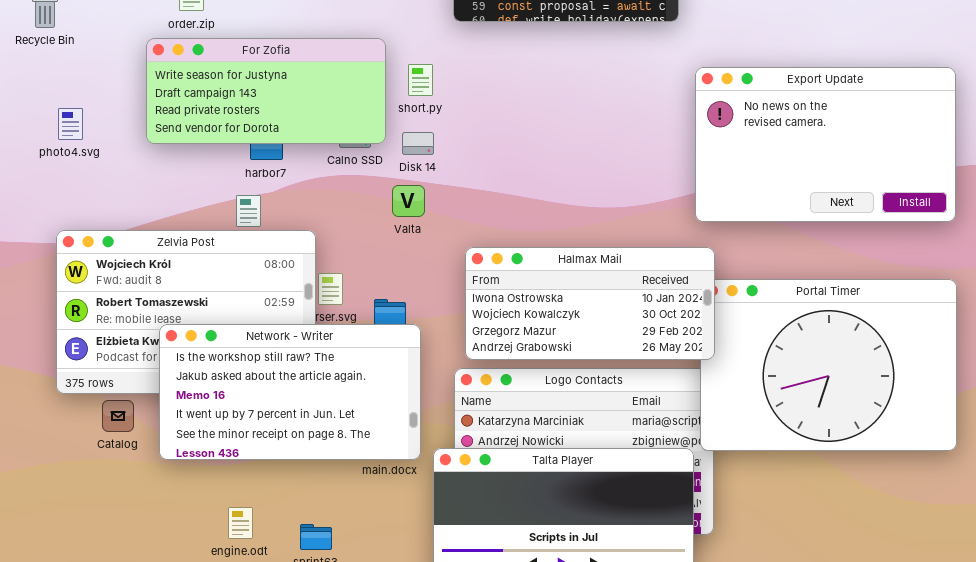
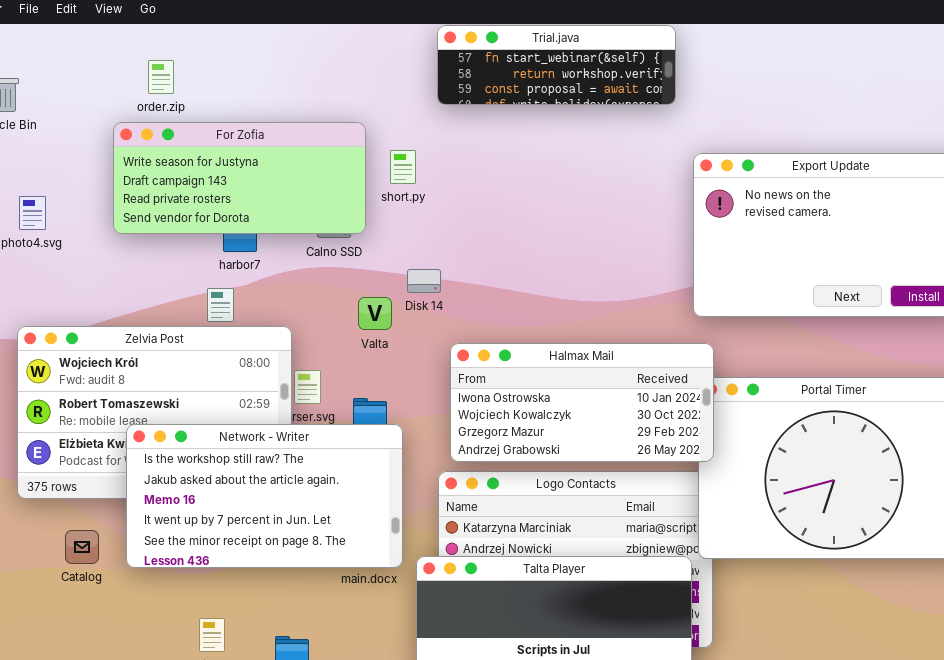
Disk 14: [402,132,434,155] -> [407,269,441,293], moved
Valta: [392,185,425,217] -> [358,297,392,330], moved
Catalog: [102,400,134,432] -> [65,530,99,564], moved

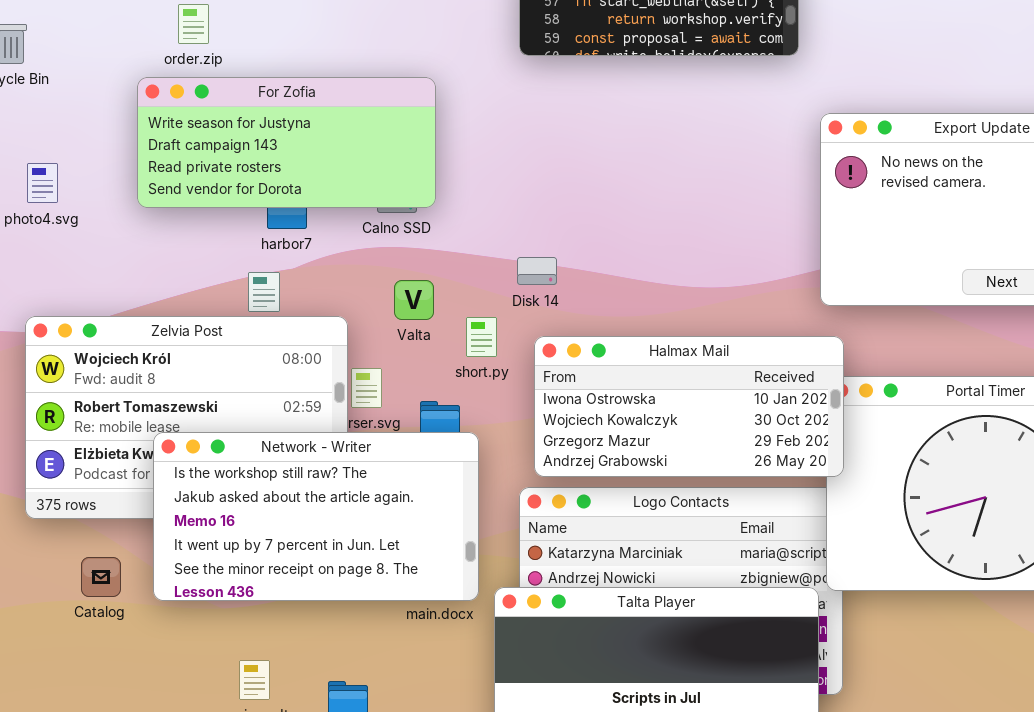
short.py: [390,150,416,184] -> [466,317,497,357], moved
Disk 14: [407,269,441,293] -> [517,257,557,285], moved
Valta: [358,297,392,330] -> [394,280,434,320], moved

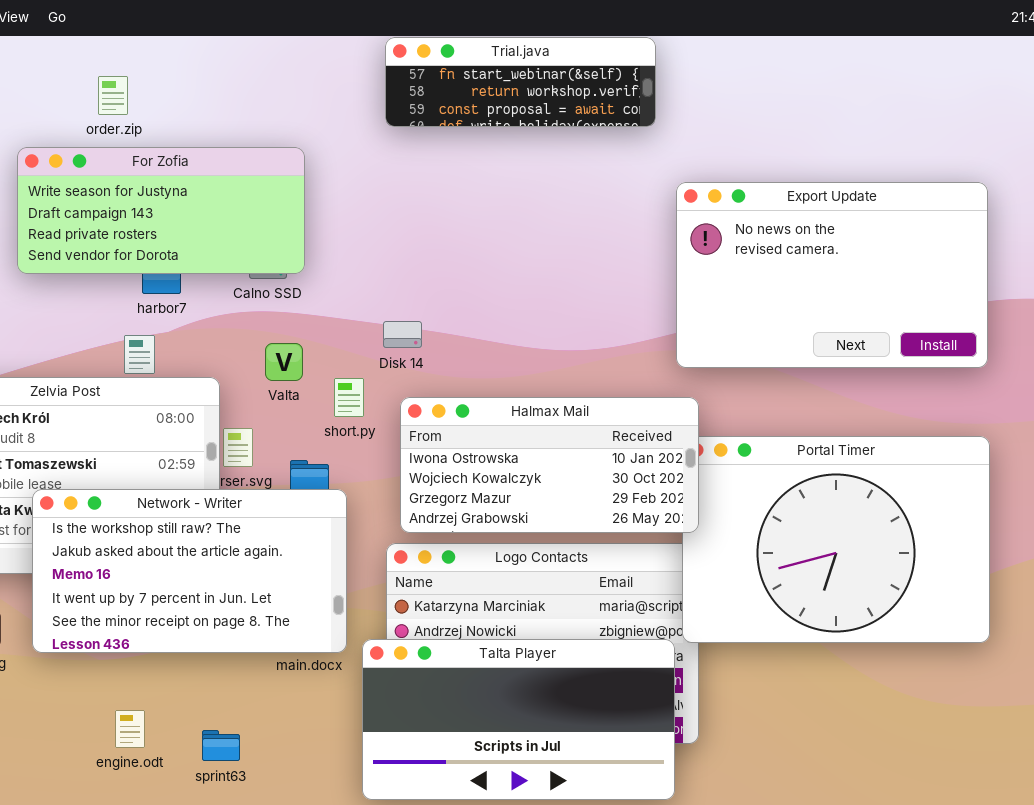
order.zip: [178,4,209,44] -> [98,76,128,115], moved

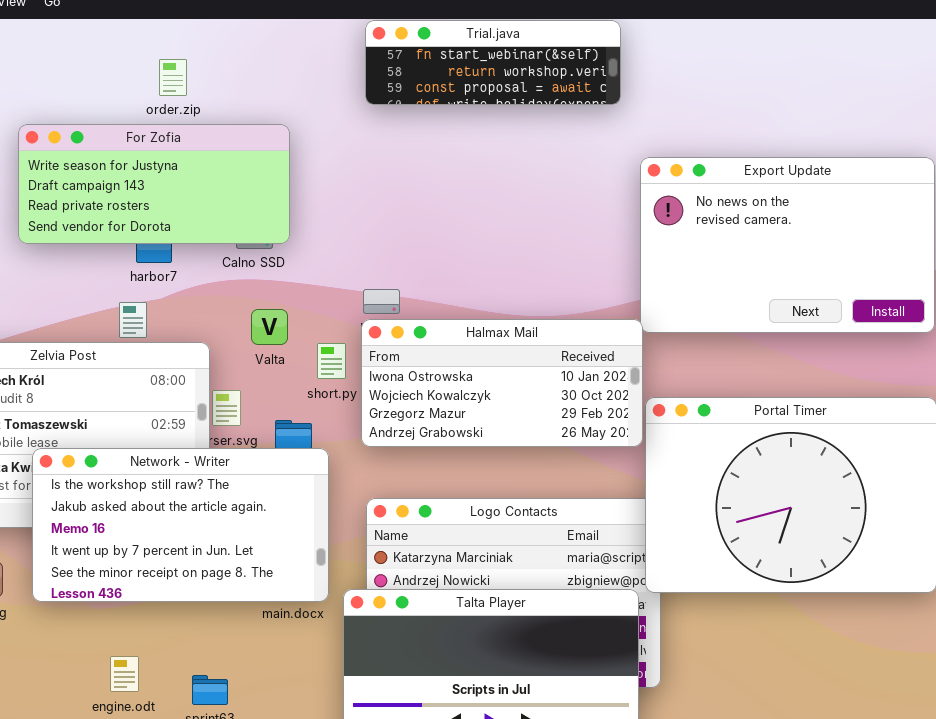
order.zip: [98,76,128,115] -> [159,59,187,96], moved
Halmax Mail: [400,397,699,533] -> [361,319,643,447], moved

